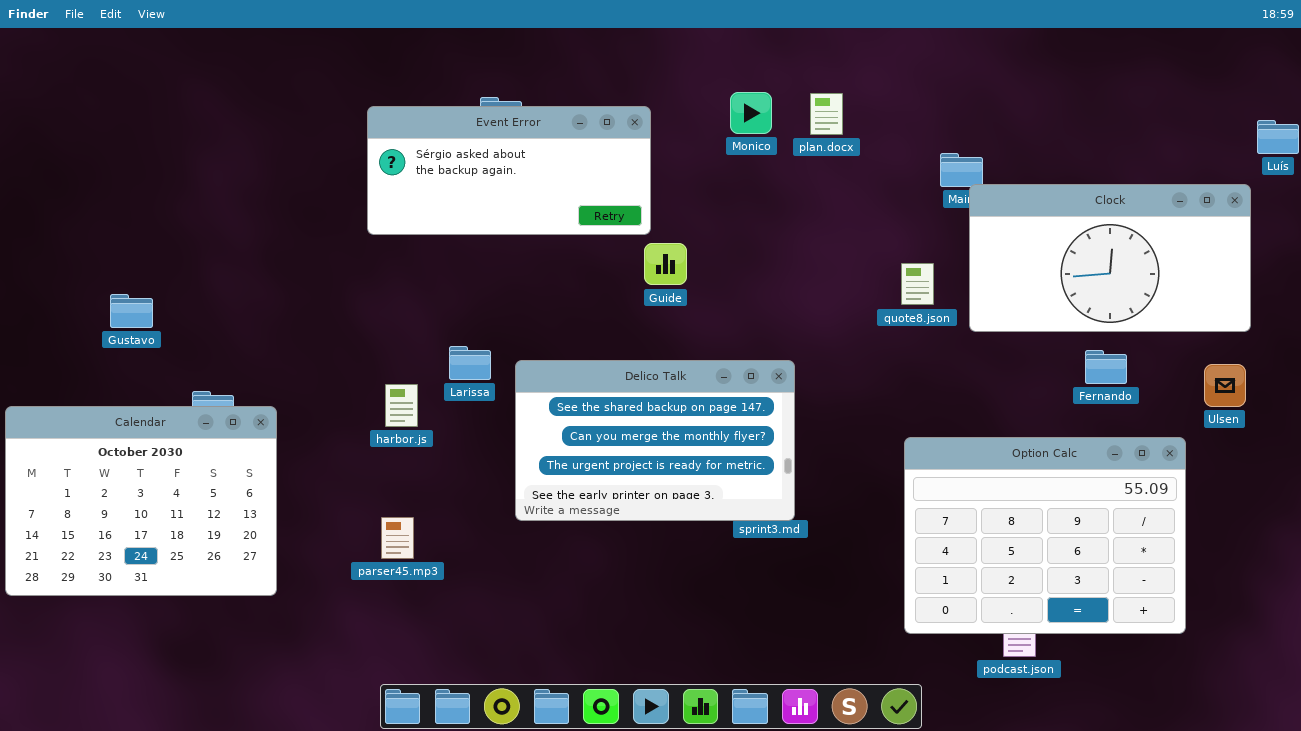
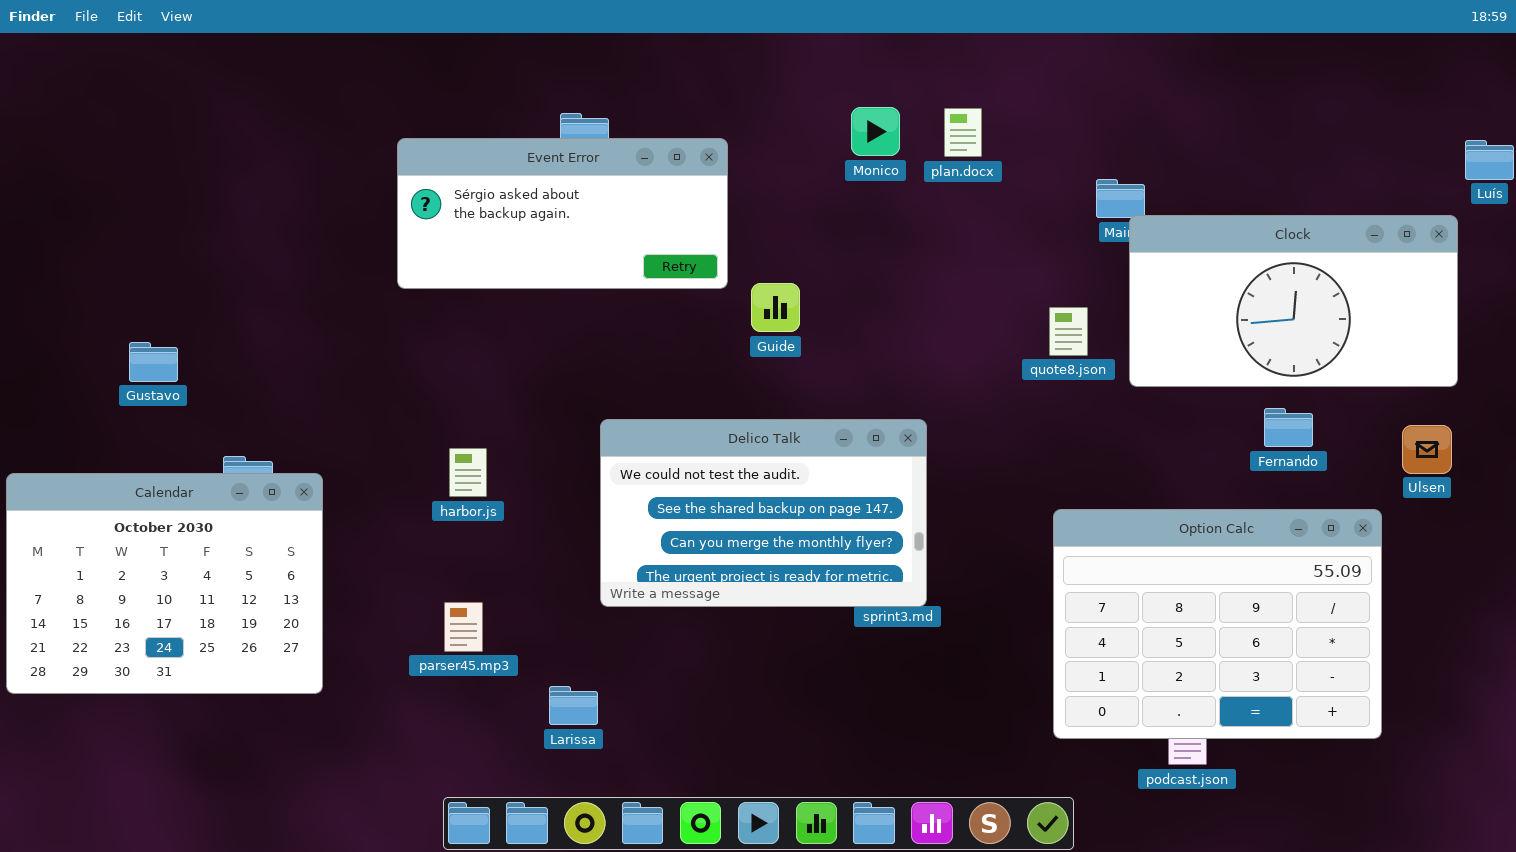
Event Error: [367,106,651,235] -> [397,138,728,289], moved
Larissa: [449,346,491,380] -> [549,686,598,725], moved
Delico Talk: [515,360,795,521] -> [600,419,927,607], scrolled up 1 row

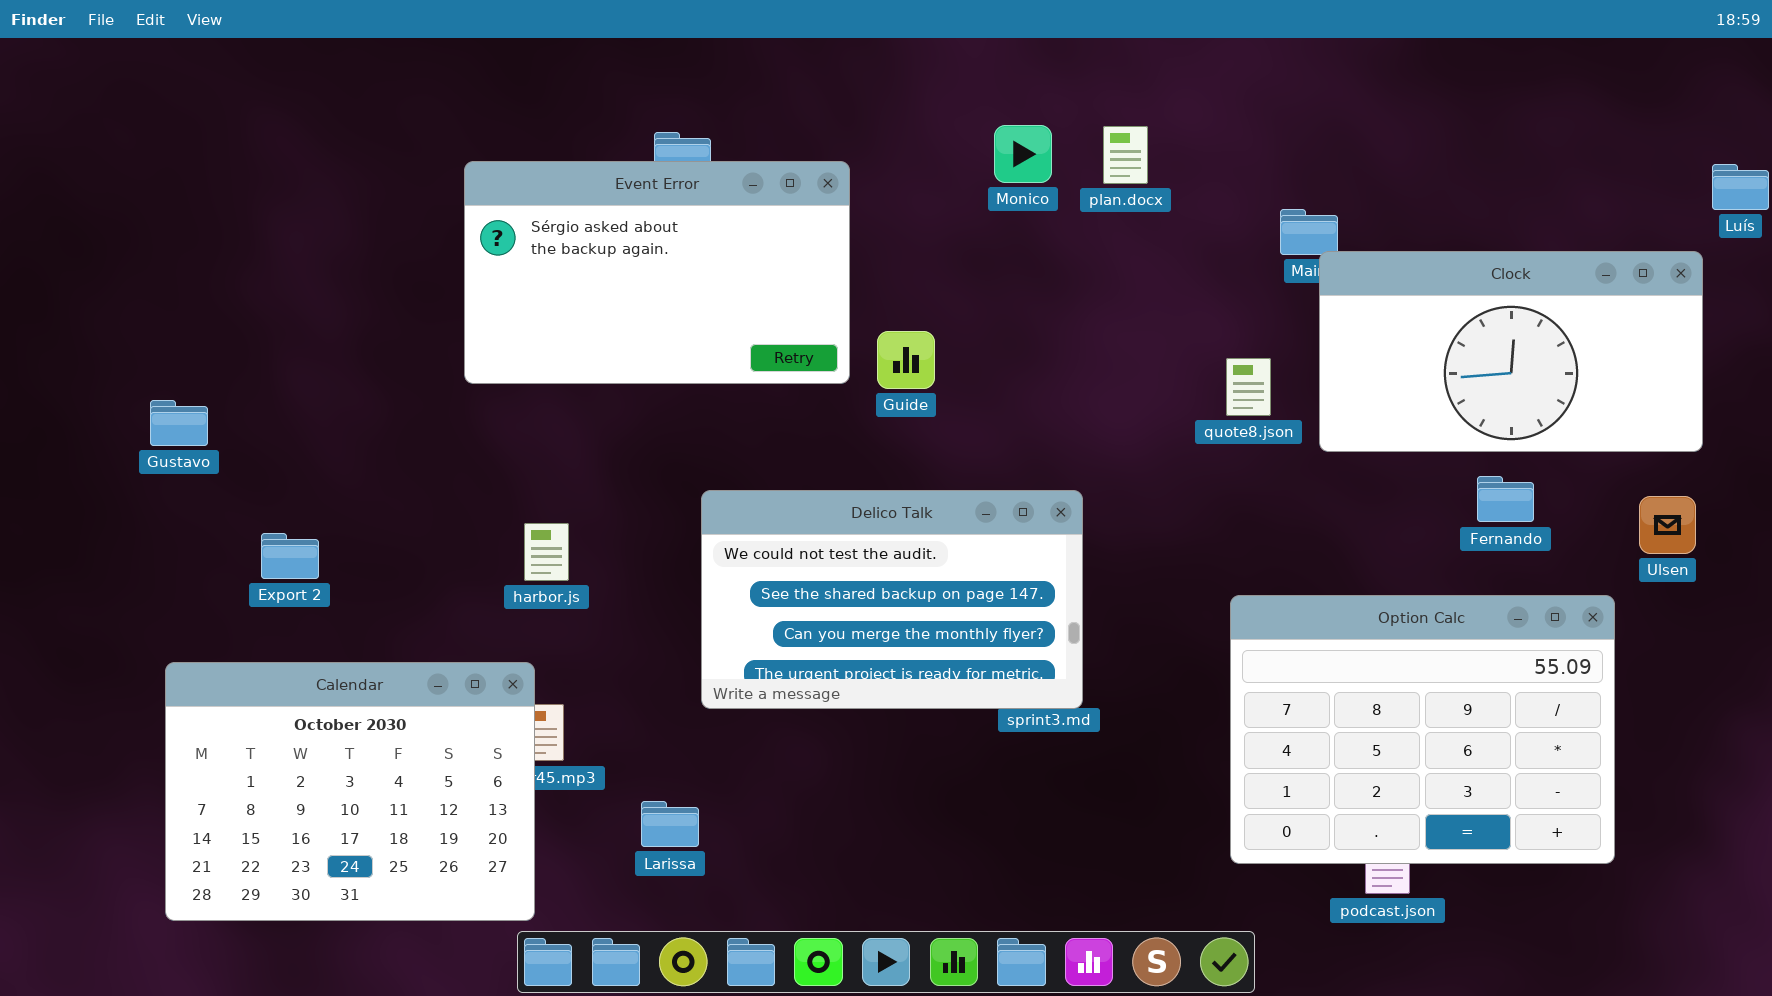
Event Error: [397,138,728,289] -> [464,161,850,384], resized
Calendar: [6,473,323,694] -> [165,662,535,921], moved

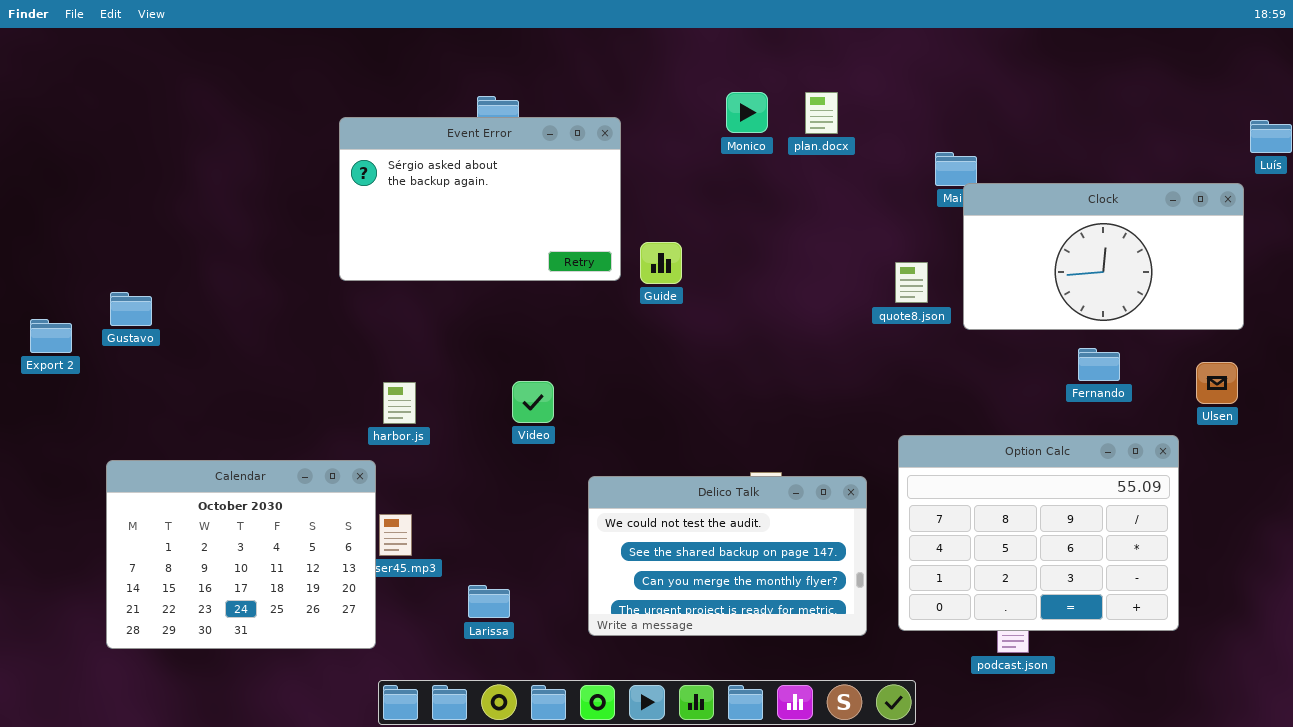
Delico Talk: [701,490,1083,709] -> [588,476,867,636], moved
Export 2: [261,533,319,579] -> [30,319,72,353], moved
Calendar: [165,662,535,921] -> [106,460,376,649], moved

